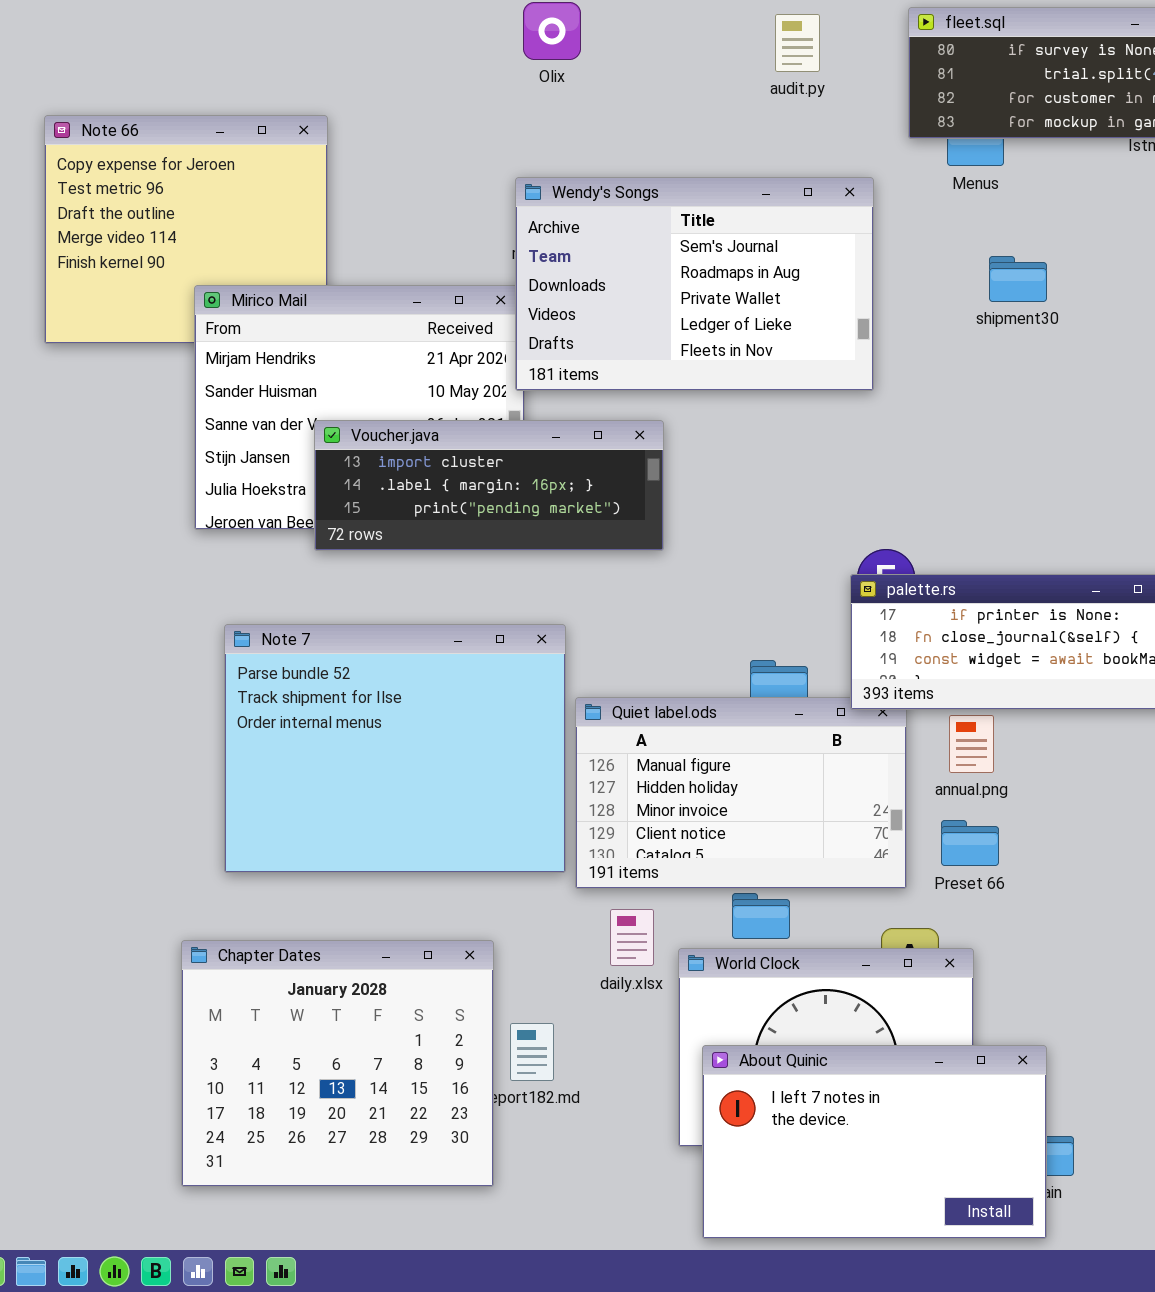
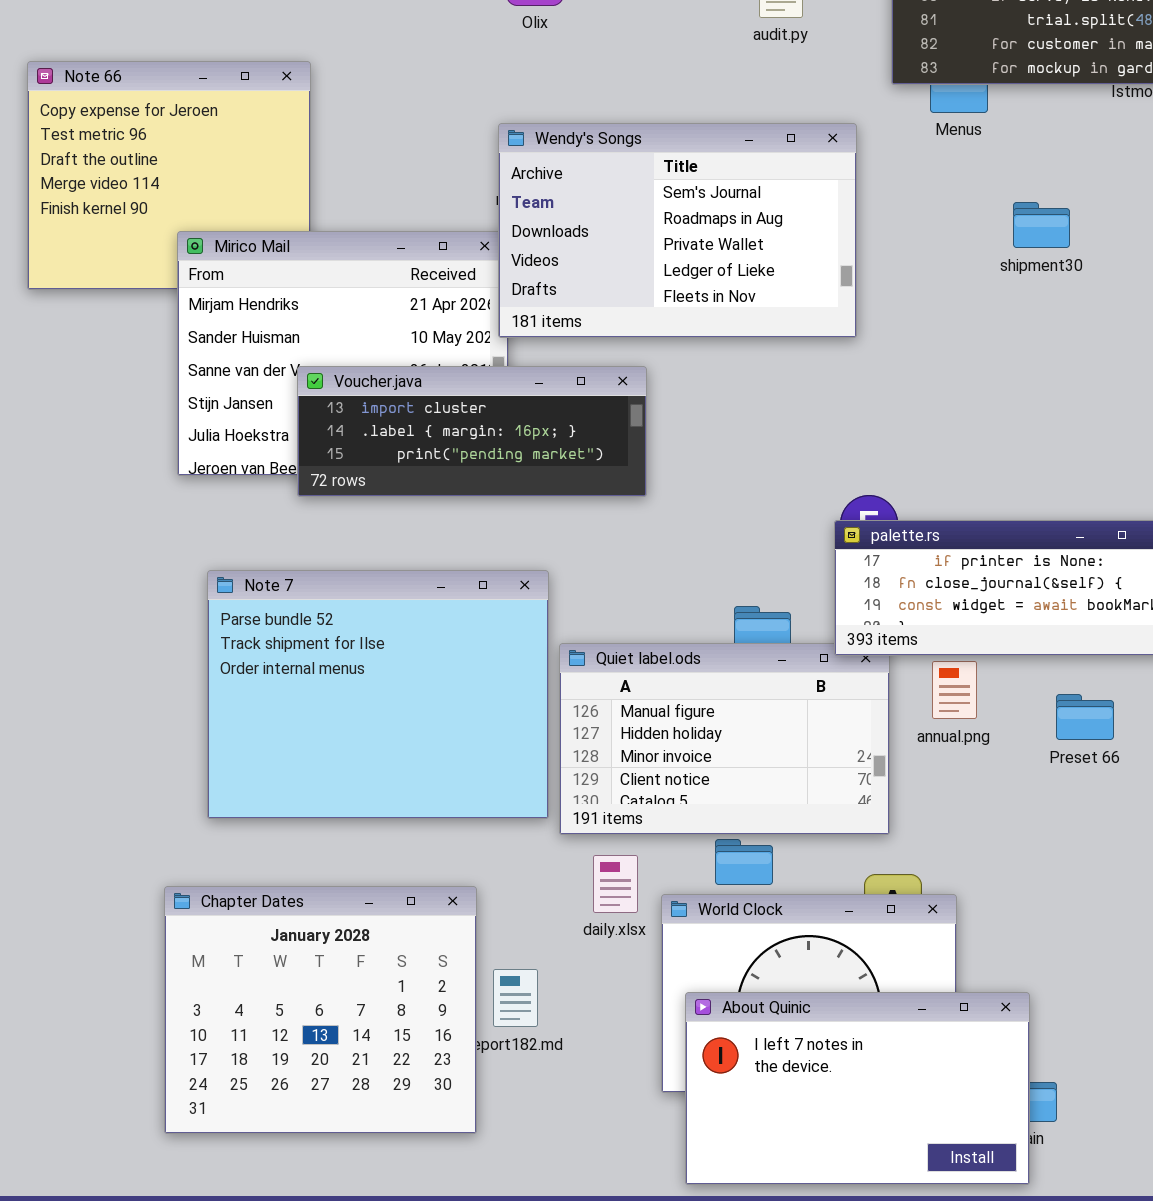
shipment30: [989,256,1047,302] -> [1013,202,1070,248], moved
Preset 66: [941,820,999,866] -> [1056,694,1114,740], moved

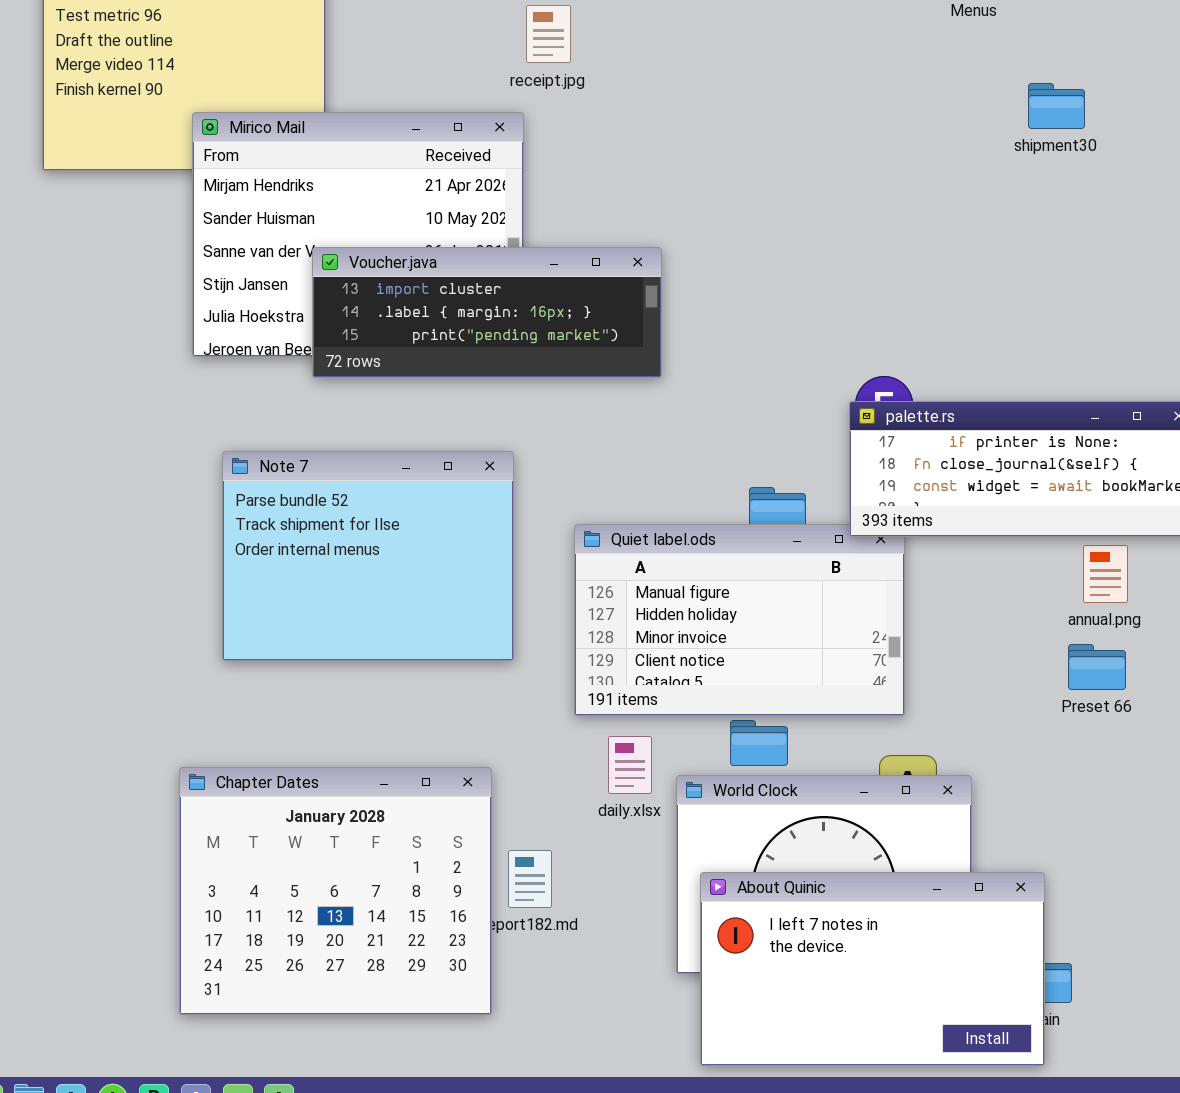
Wendy's Songs: [498,123,857,338] -> none, closed
Note 7: [207,570,549,819] -> [222,451,514,661], resized
annual.png: [932,661,977,719] -> [1083,545,1128,603], moved
Preset 66: [1056,694,1114,740] -> [1068,644,1126,690], moved

